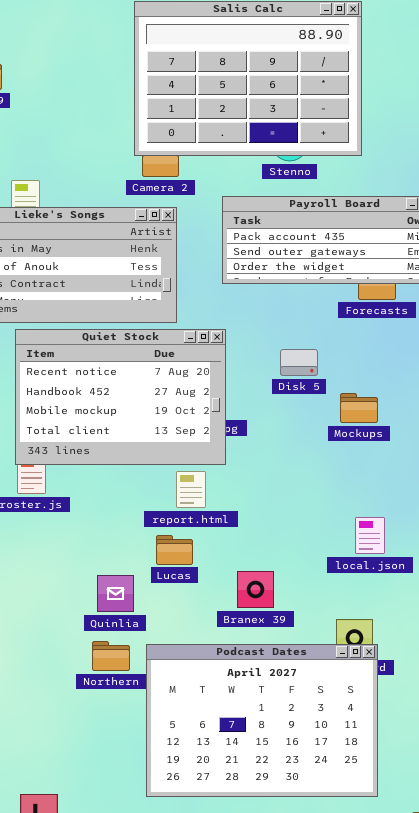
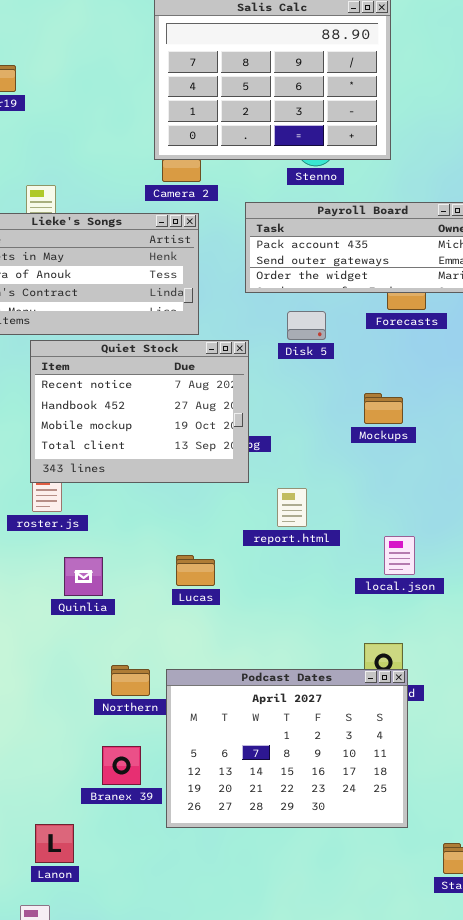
Disk 5: [280,349,318,376] -> [287,311,326,340], moved
Mockups: [340,393,378,423] -> [364,393,403,424], moved
report.html: [176,471,206,508] -> [277,488,307,527], moved
Branex 39: [237,571,274,608] -> [102,746,141,785], moved
Quinlia: [97,575,134,612] -> [64,557,103,596], moved

